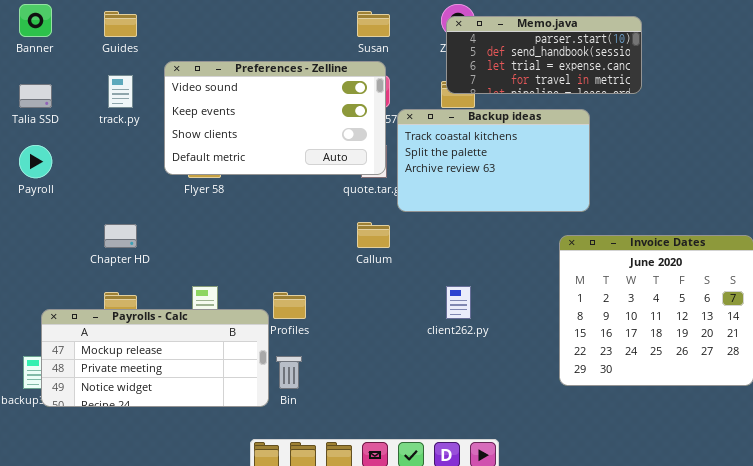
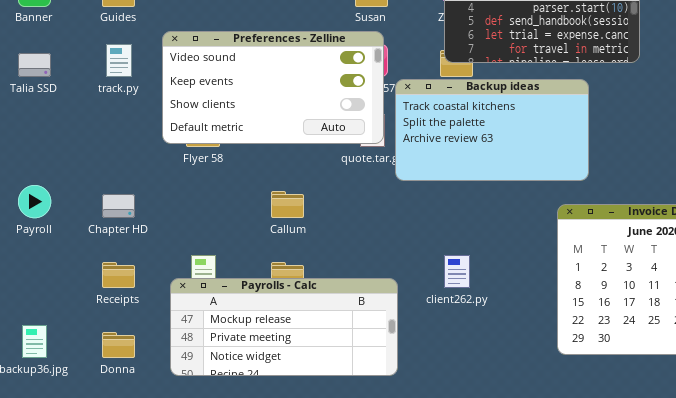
Payroll: [19,145,52,178] -> [18,185,51,218], moved
Callum: [357,222,390,248] -> [271,191,304,218], moved
Payrolls - Calc: [41,309,269,407] -> [170,278,398,376], moved

